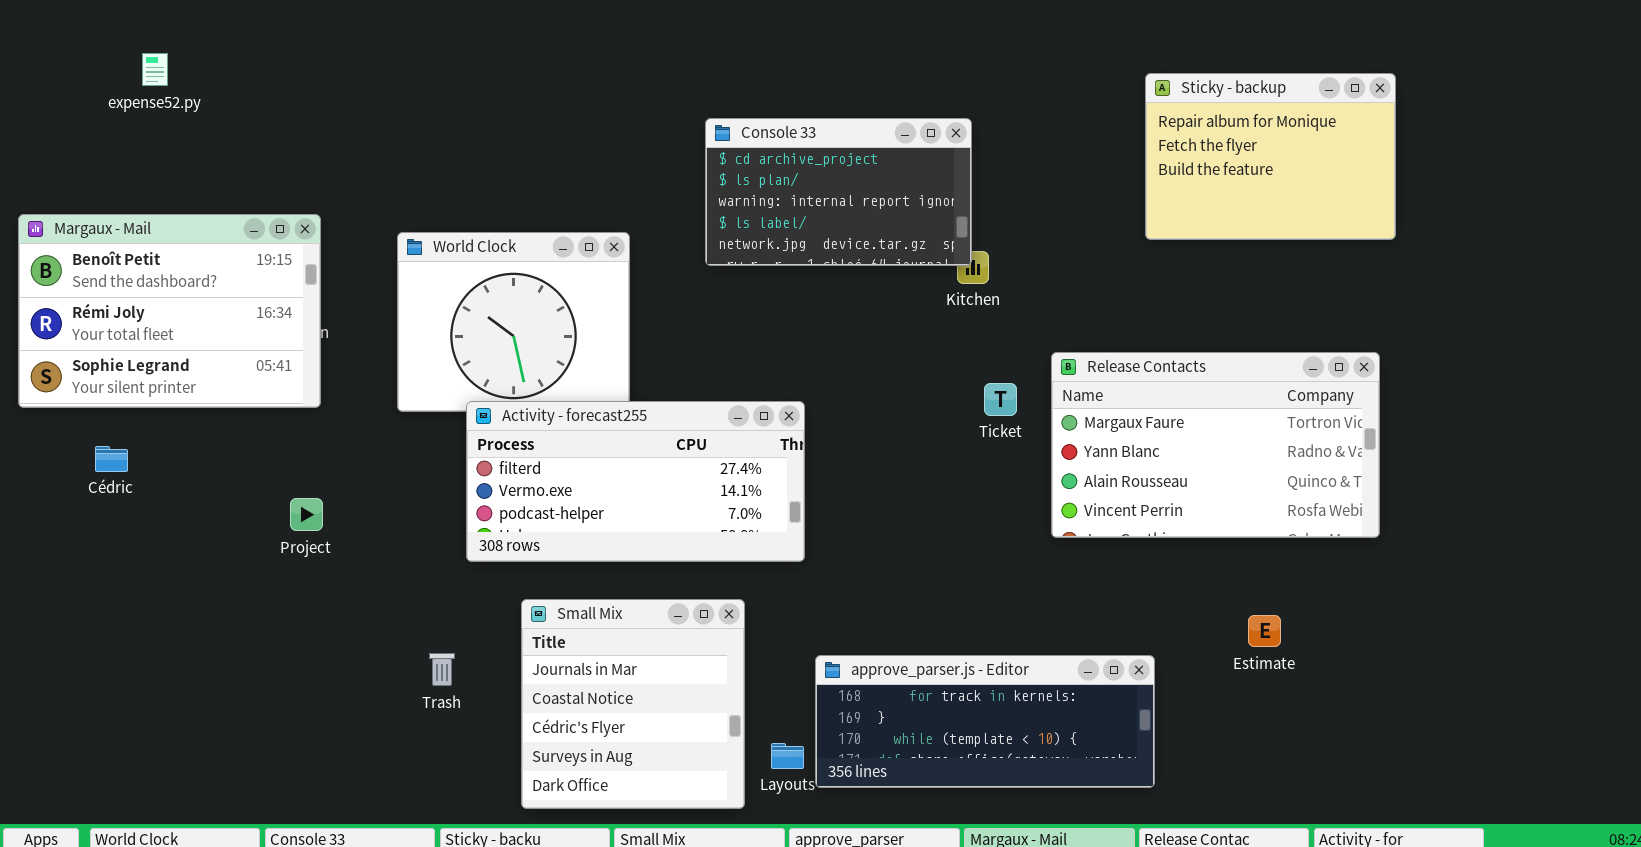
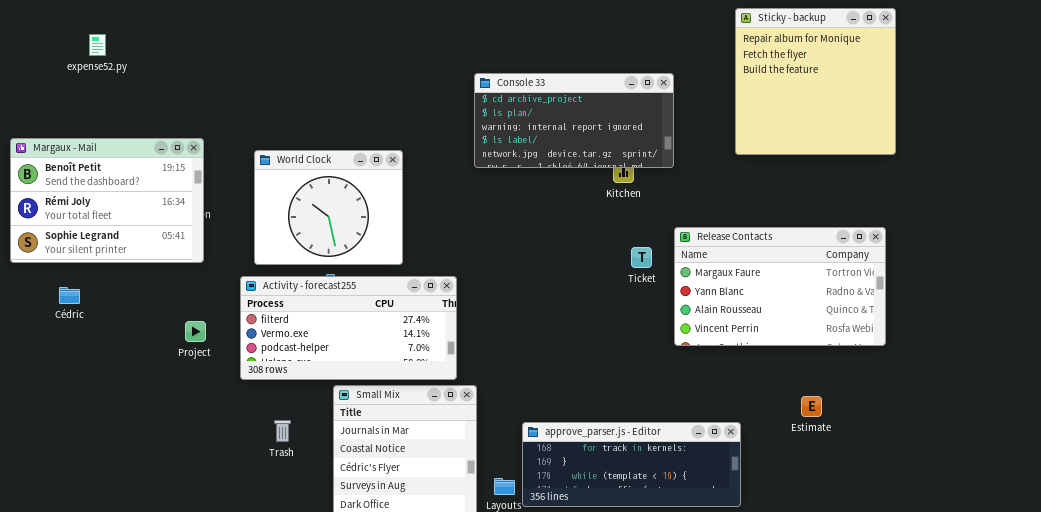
Sticky - backup: [1145,73,1396,240] -> [735,8,896,155], resized
Console 33: [705,118,972,266] -> [474,73,674,168], moved, resized
Activity - forecast255: [466,401,805,562] -> [240,276,457,380], moved

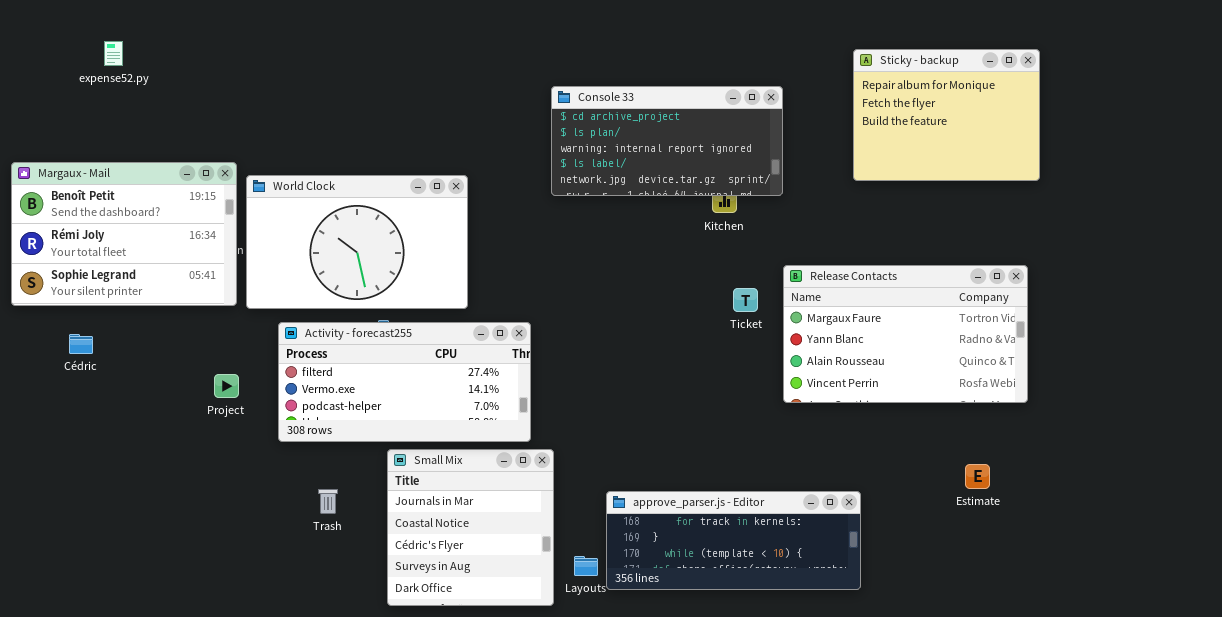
Sticky - backup: [735,8,896,155] -> [853,49,1040,181], resized
World Clock: [254,150,403,265] -> [246,175,468,309], resized
Estimate: [801,396,822,417] -> [965,464,990,489], moved

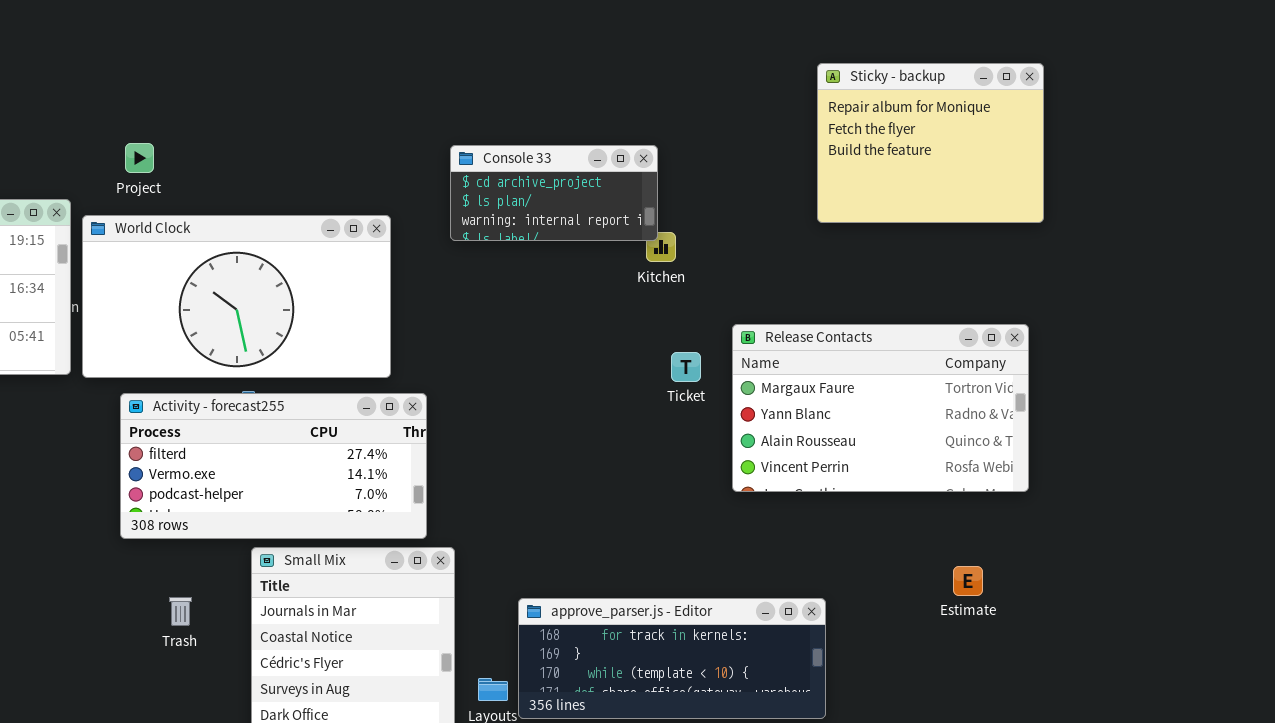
Console 33: [551,86,783,196] -> [450,145,658,241], resized
World Clock: [246,175,468,309] -> [82,215,391,378], resized
Project: [214,374,239,398] -> [125,143,154,173], moved

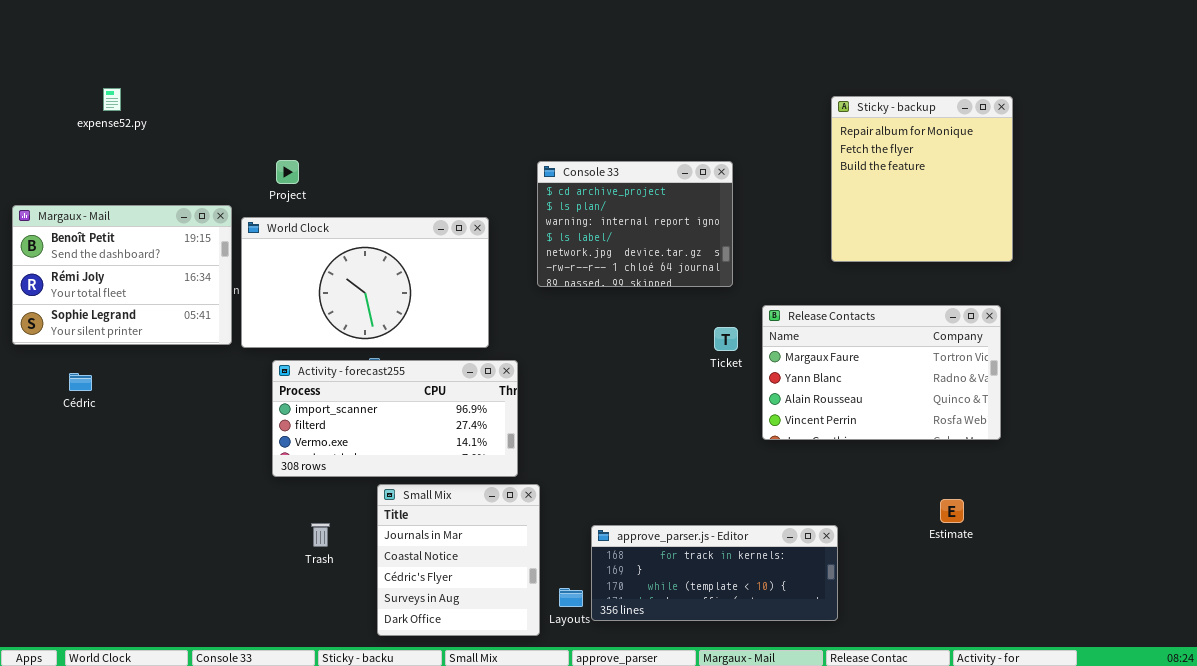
Sticky - backup: [817,63,1044,223] -> [831,96,1013,262], resized
Console 33: [450,145,658,241] -> [537,161,733,287], resized
Activity - forecast255: [120,393,427,539] -> [272,360,518,477], scrolled up 1 row

